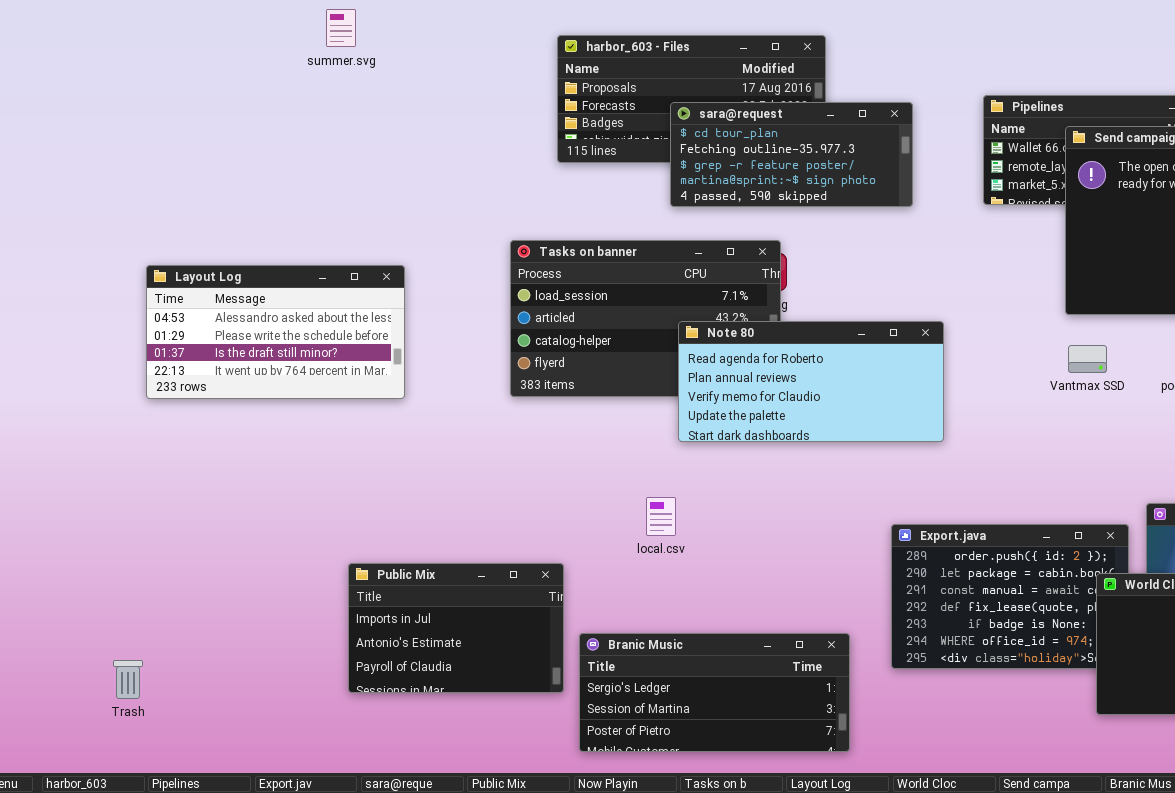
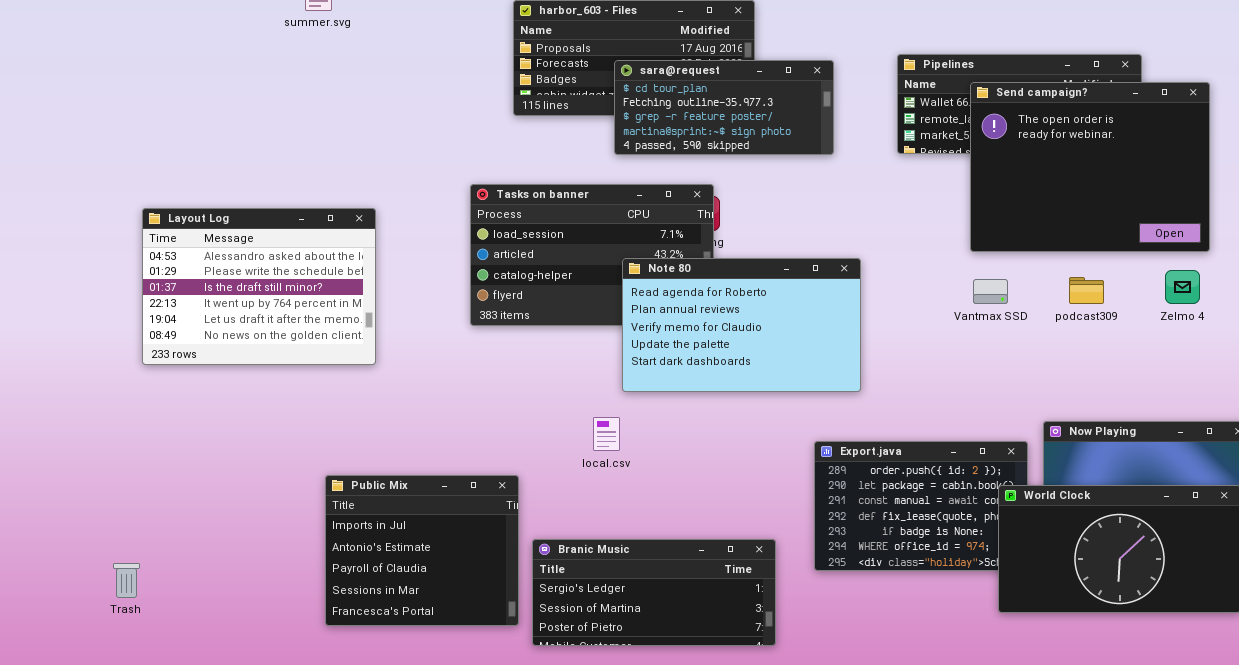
Layout Log: [146,265,405,399] -> [142,208,376,365], resized
Note 80: [678,321,944,442] -> [622,258,861,392], resized
Public Mix: [348,563,564,693] -> [325,475,519,626], resized

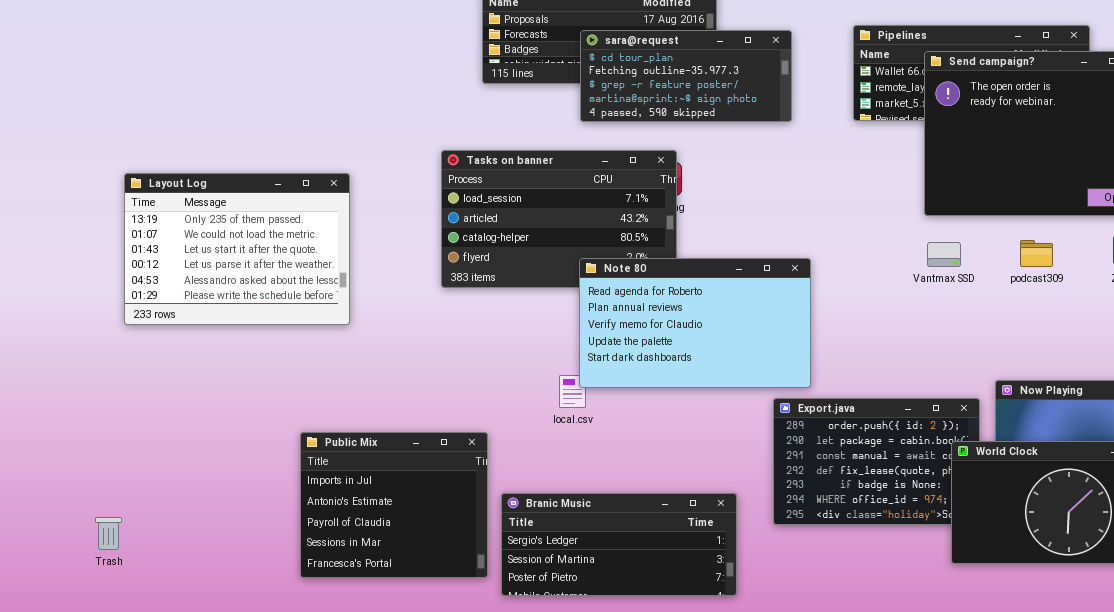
Layout Log: [142,208,376,365] -> [124,173,350,325], scrolled up 4 rows
Note 80: [622,258,861,392] -> [579,258,811,388], moved

